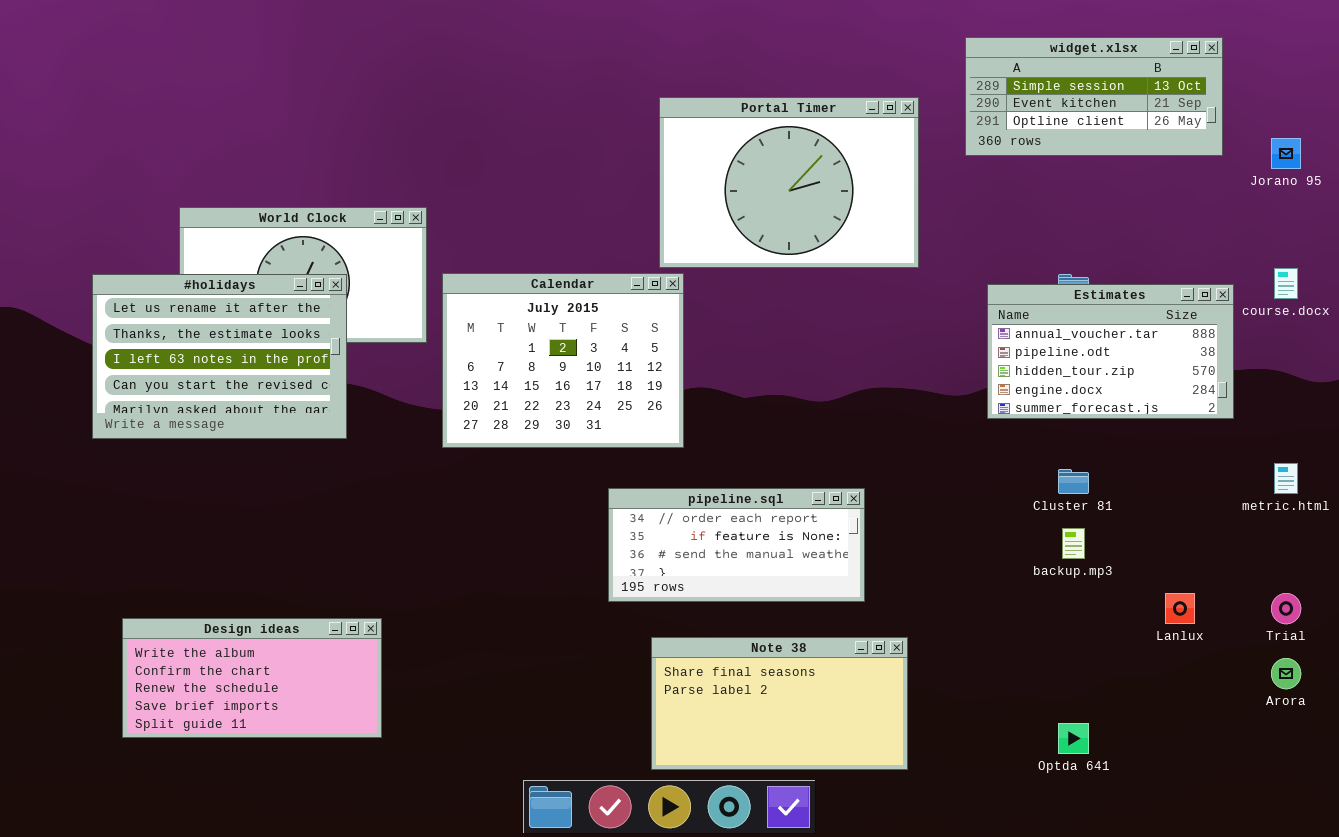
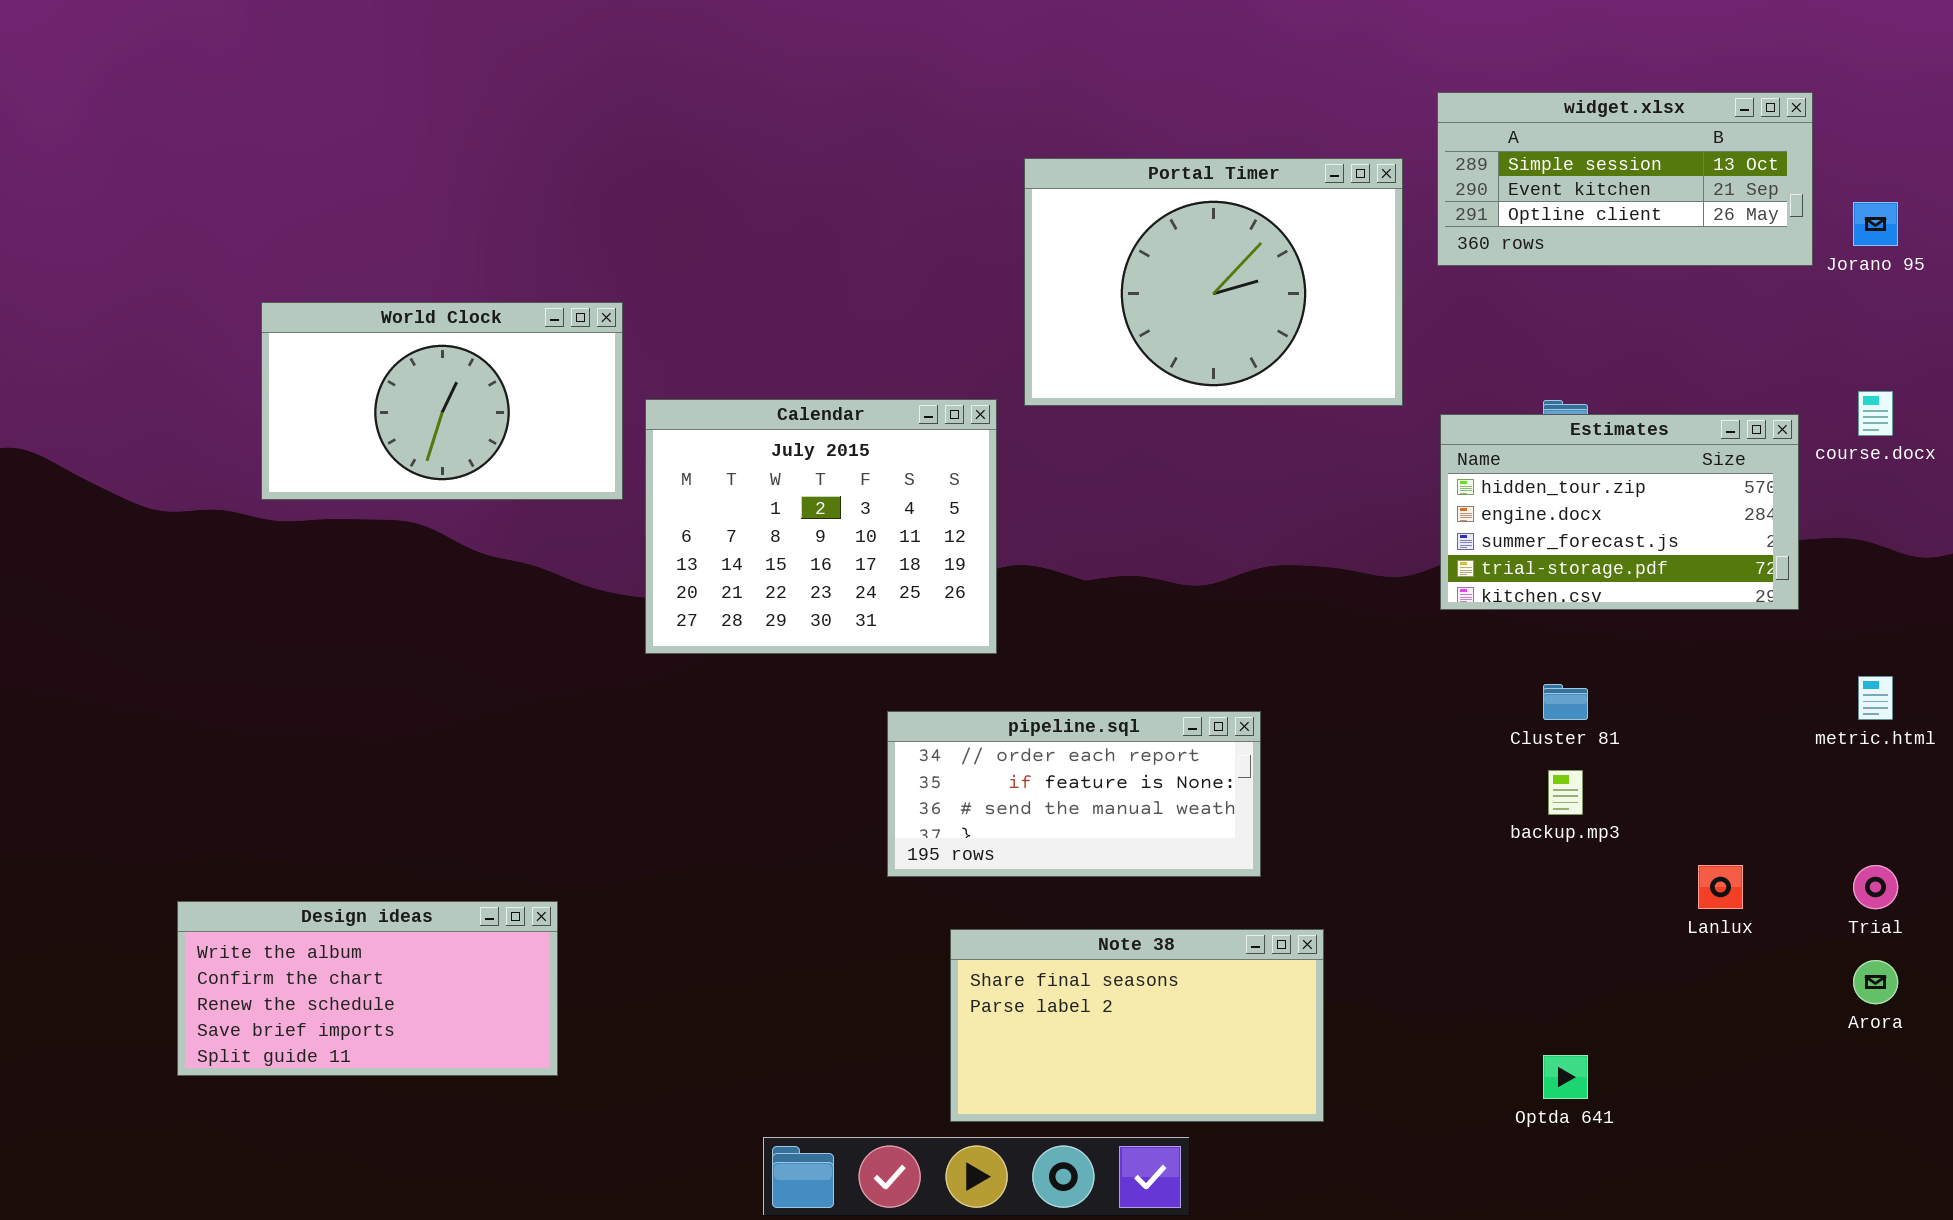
widget.xlsx: [965,37,1223,156] -> [1437,92,1813,266], moved
Portal Timer: [659,97,919,268] -> [1024,158,1403,406], moved
#holidays: [92,274,347,439] -> none, closed
Estimates: [987,284,1234,419] -> [1440,414,1799,610], scrolled down 2 rows

